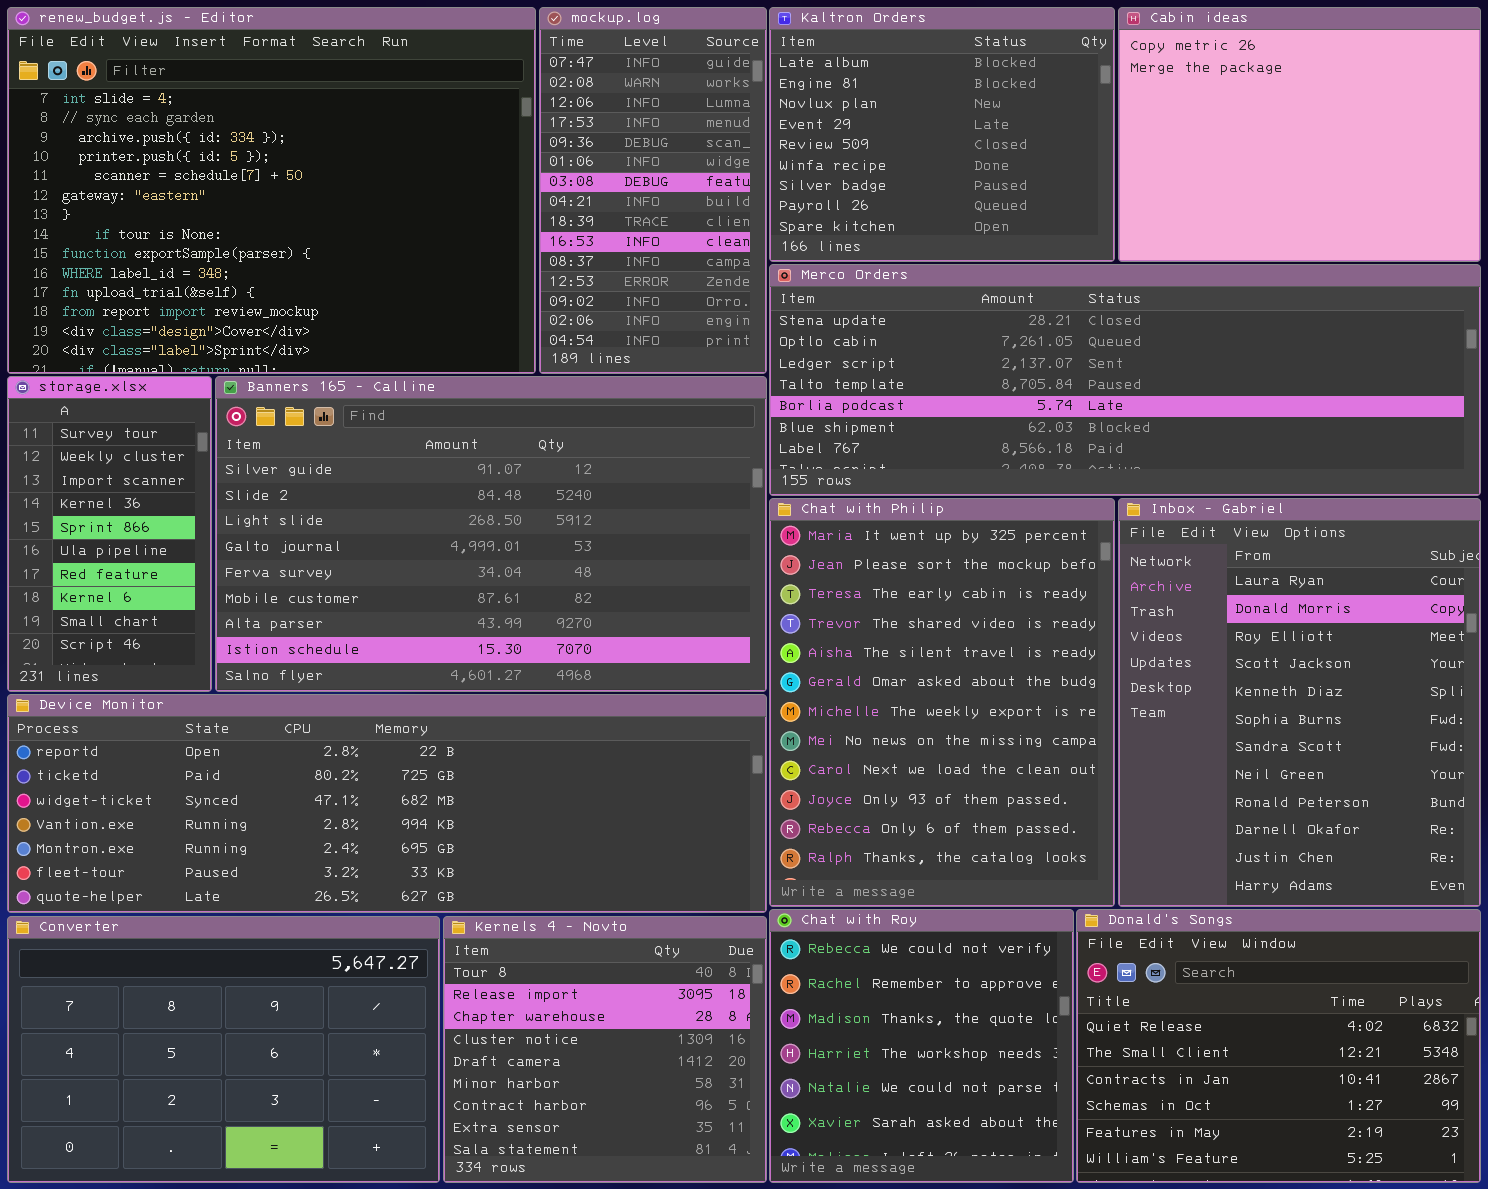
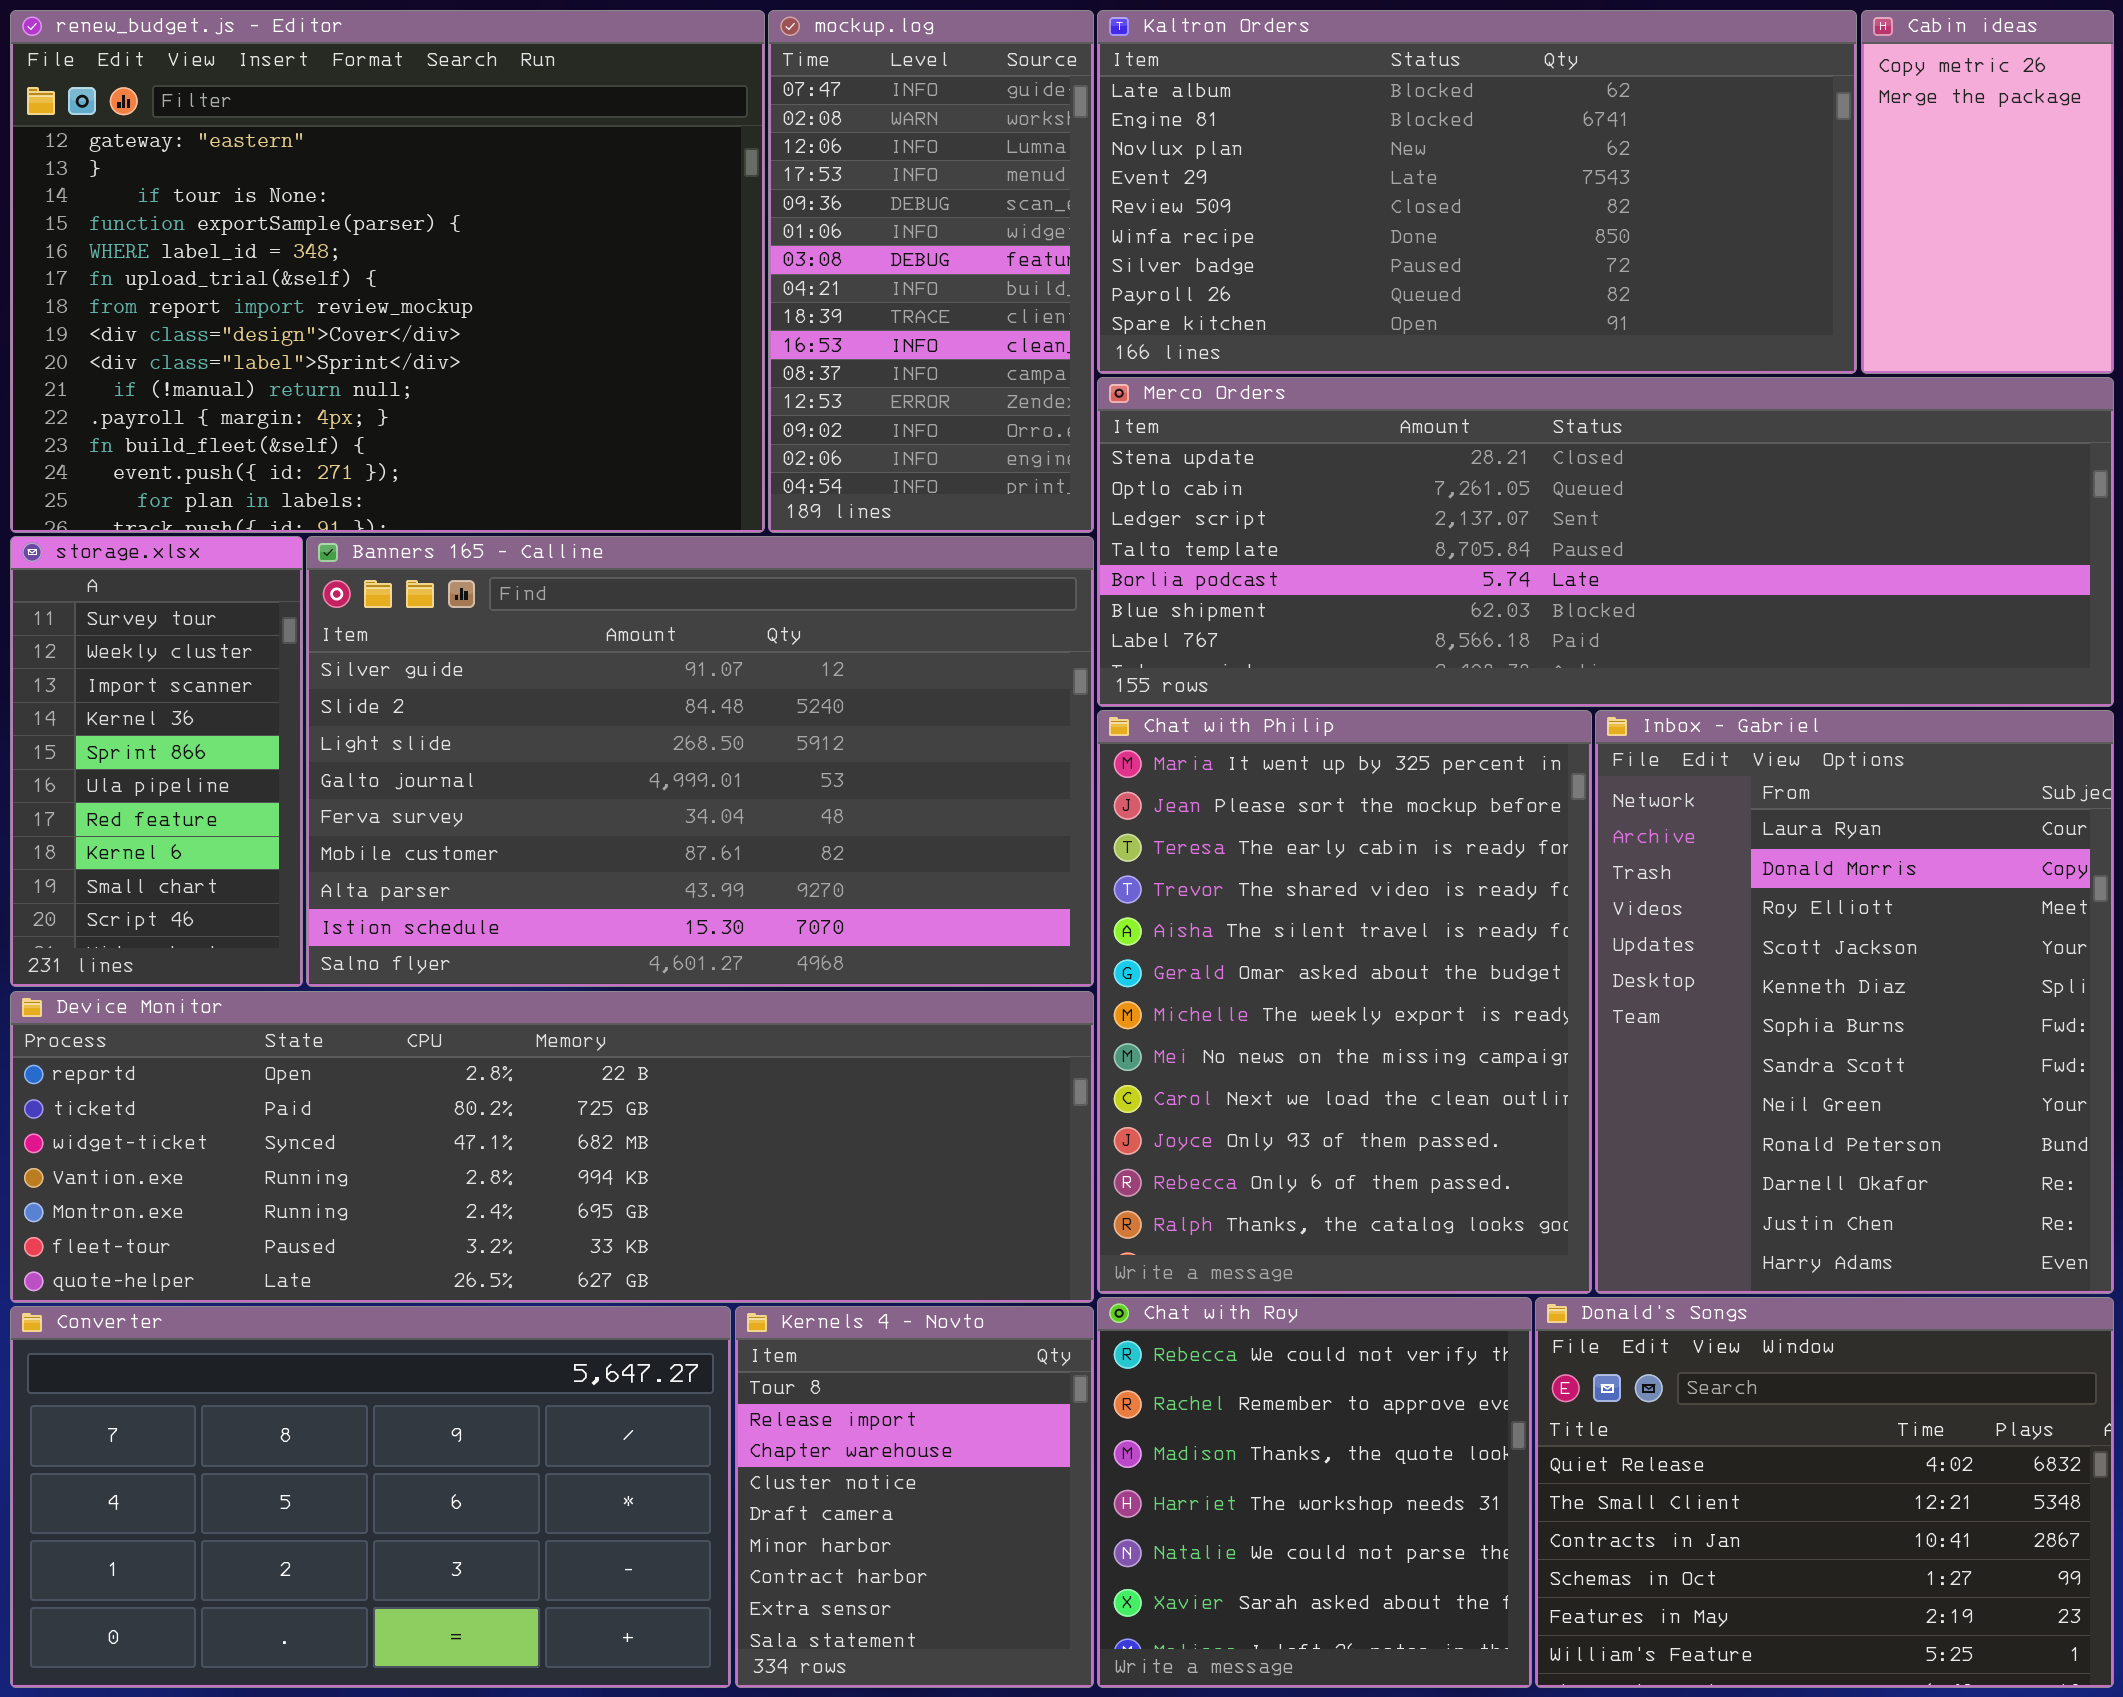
renew_budget.js - Editor: [7,7,536,374] -> [10,10,765,533], scrolled down 5 rows
Kaltron Orders: [769,7,1115,262] -> [1097,10,1857,374], resized
Cabin ideas: [1118,7,1481,262] -> [1861,10,2114,374], resized
Converter: [7,916,440,1183] -> [10,1306,731,1688], resized
Kernels 4 - Novto: [443,916,767,1183] -> [735,1306,1094,1688], resized

